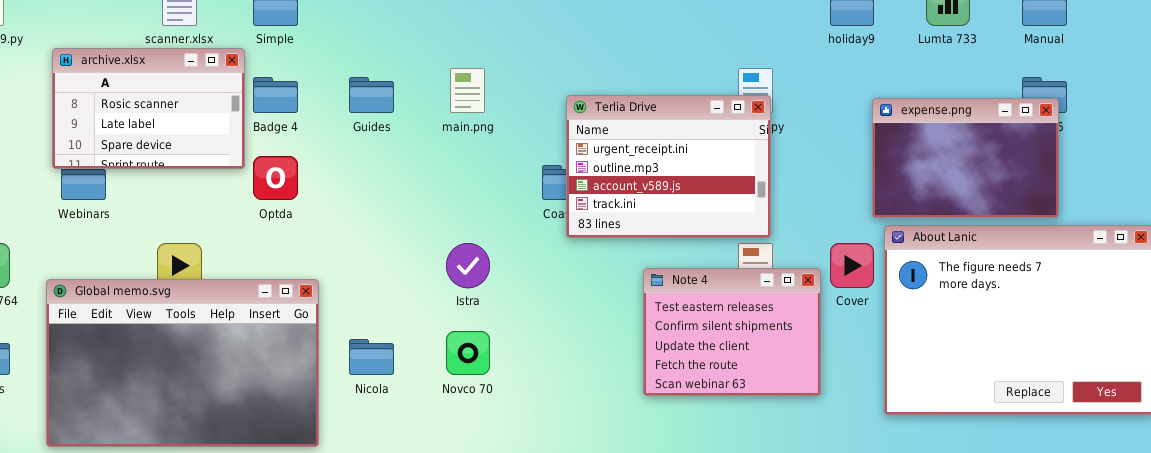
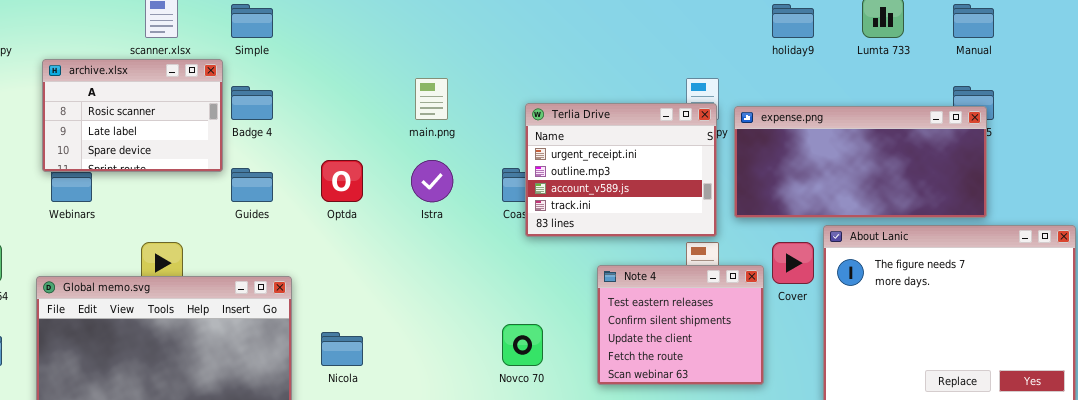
Guides: [349,77,394,113] -> [231,168,273,202], moved
expense.png: [872,98,1059,218] -> [734,106,987,218], resized
Optda: [253,156,298,200] -> [321,160,363,202], moved
Istra: [446,243,490,288] -> [411,160,453,202], moved
Novco 70: [446,331,490,375] -> [502,324,543,366], moved

